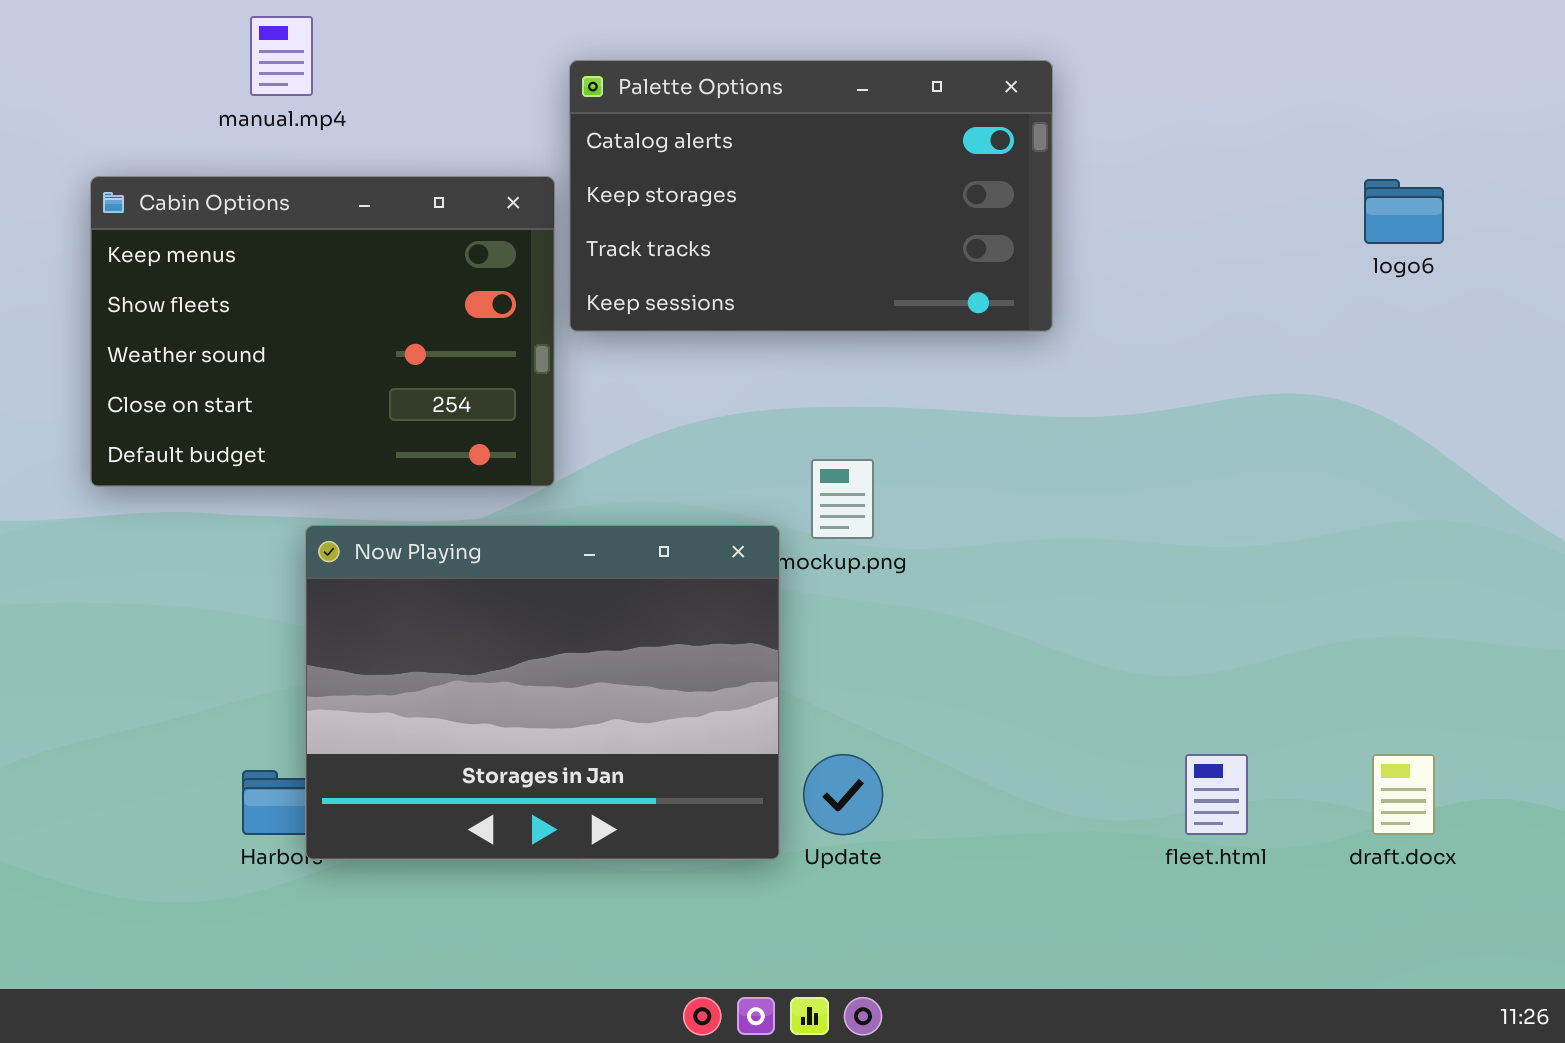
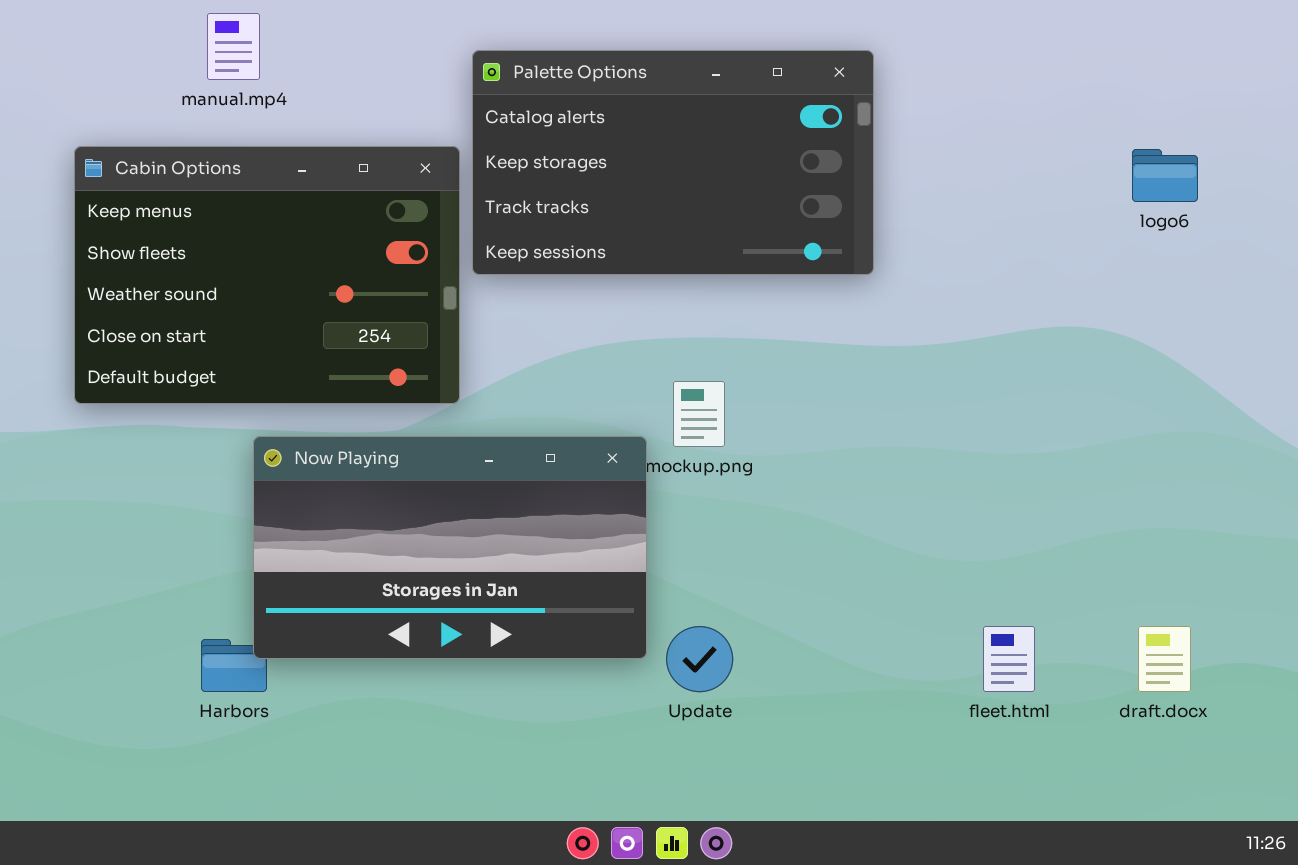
Now Playing: [305,525,780,860] -> [253,436,647,659], resized

